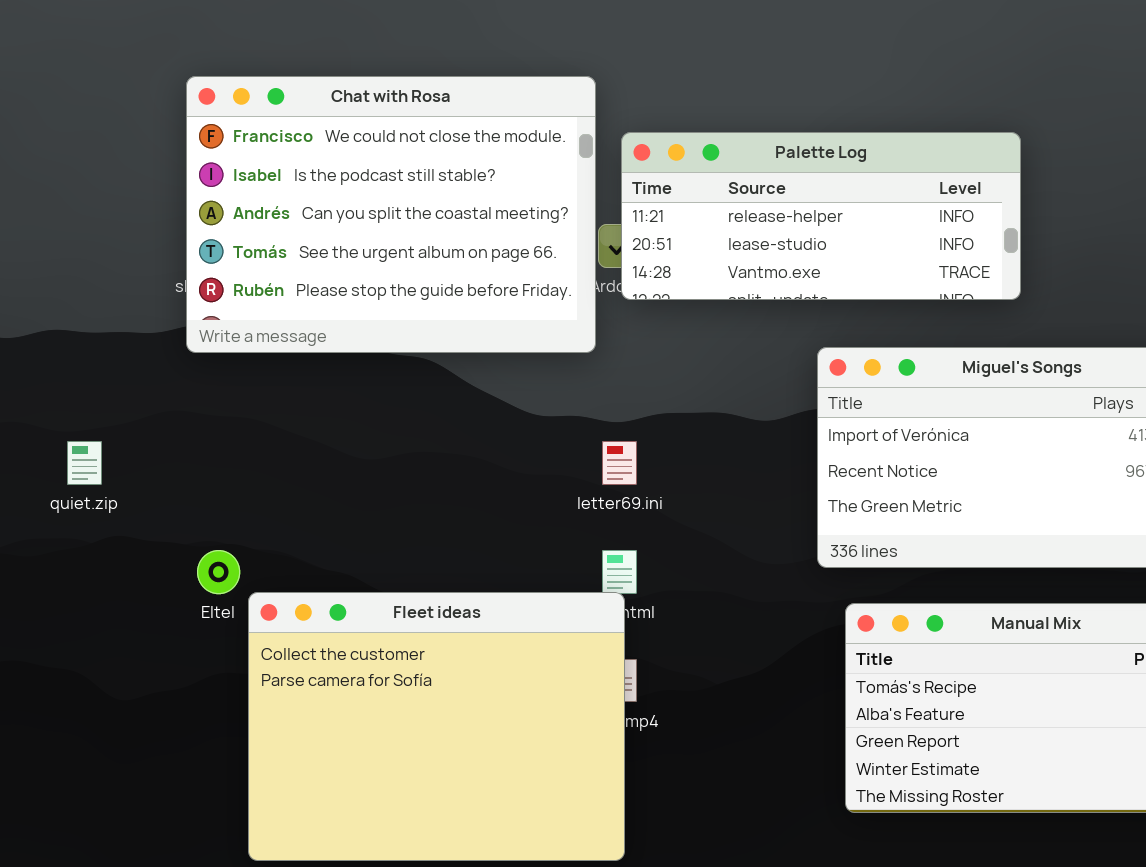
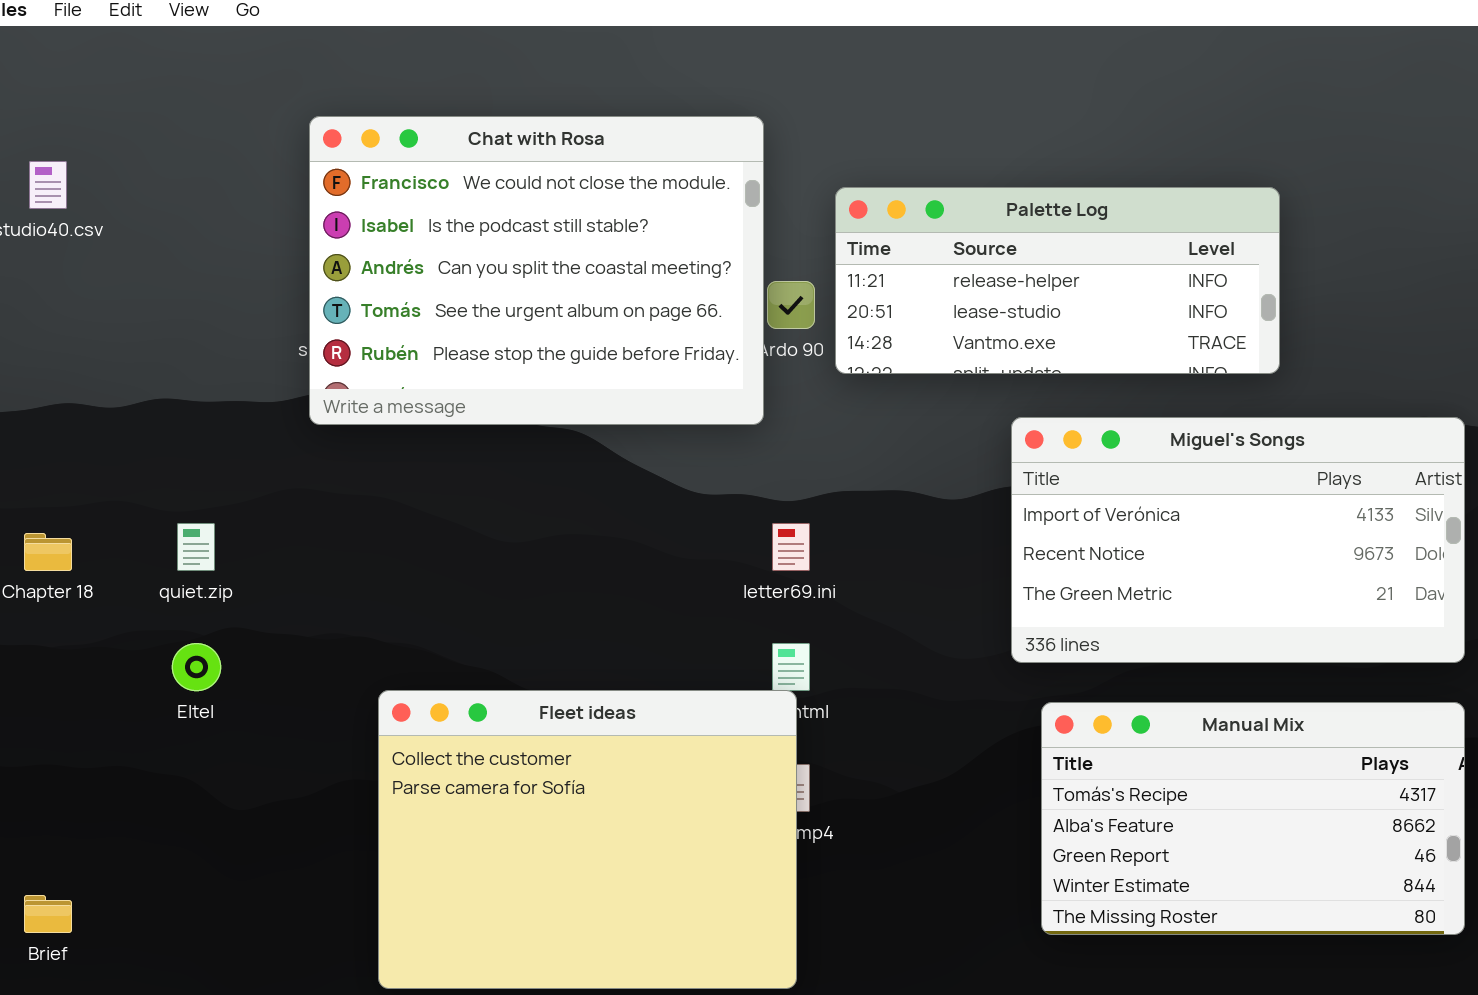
Palette Log: [621,132,1021,300] -> [835,187,1280,374], moved
Eltel: [197,550,240,594] -> [172,643,221,691], moved

